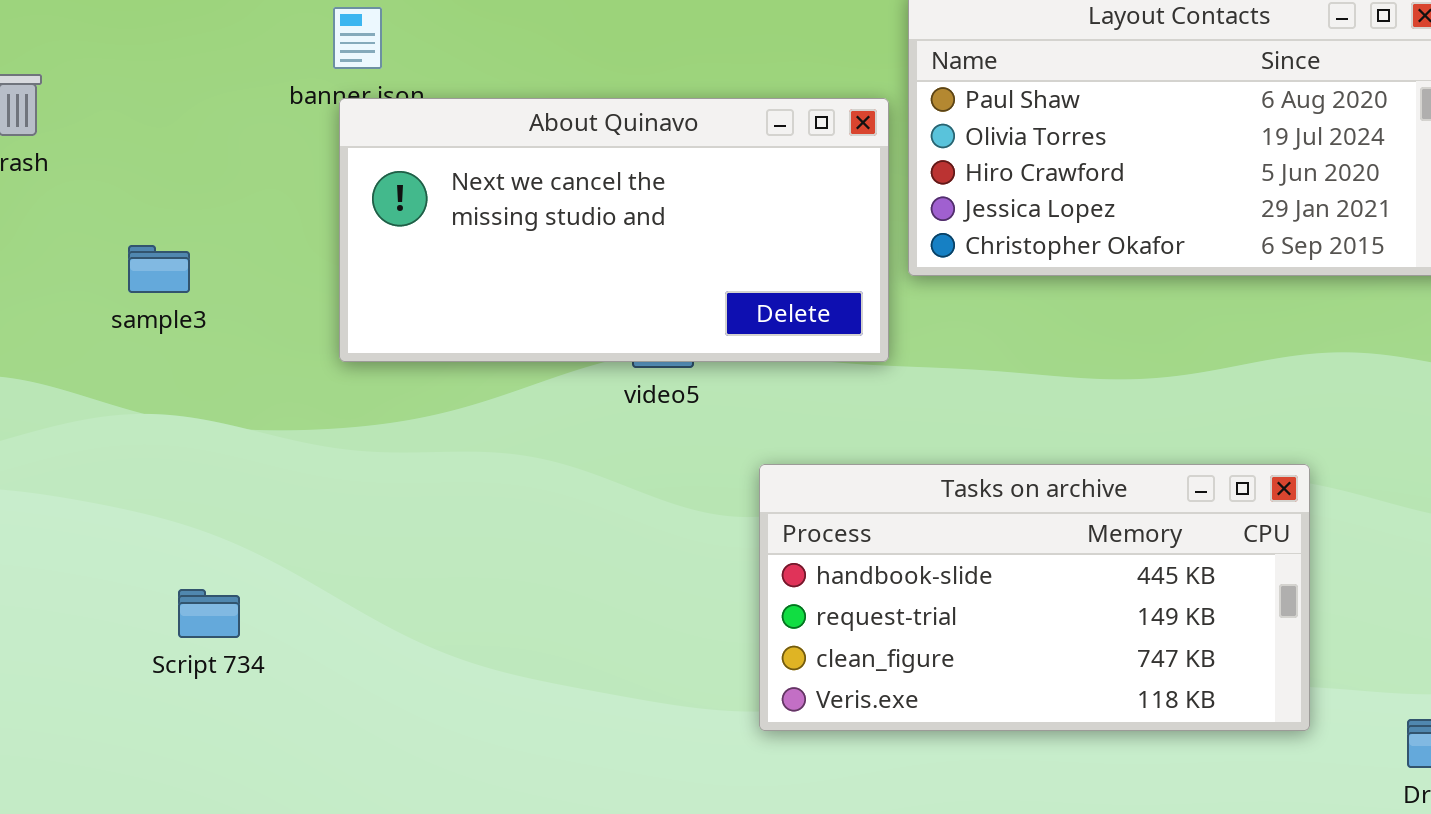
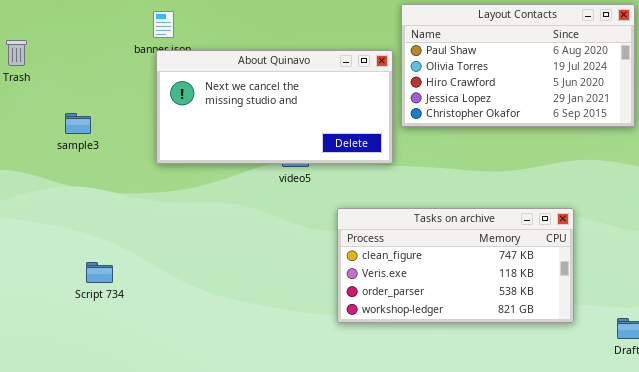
Tasks on archive: [759,464,1310,731] -> [337,208,574,323], scrolled down 2 rows

